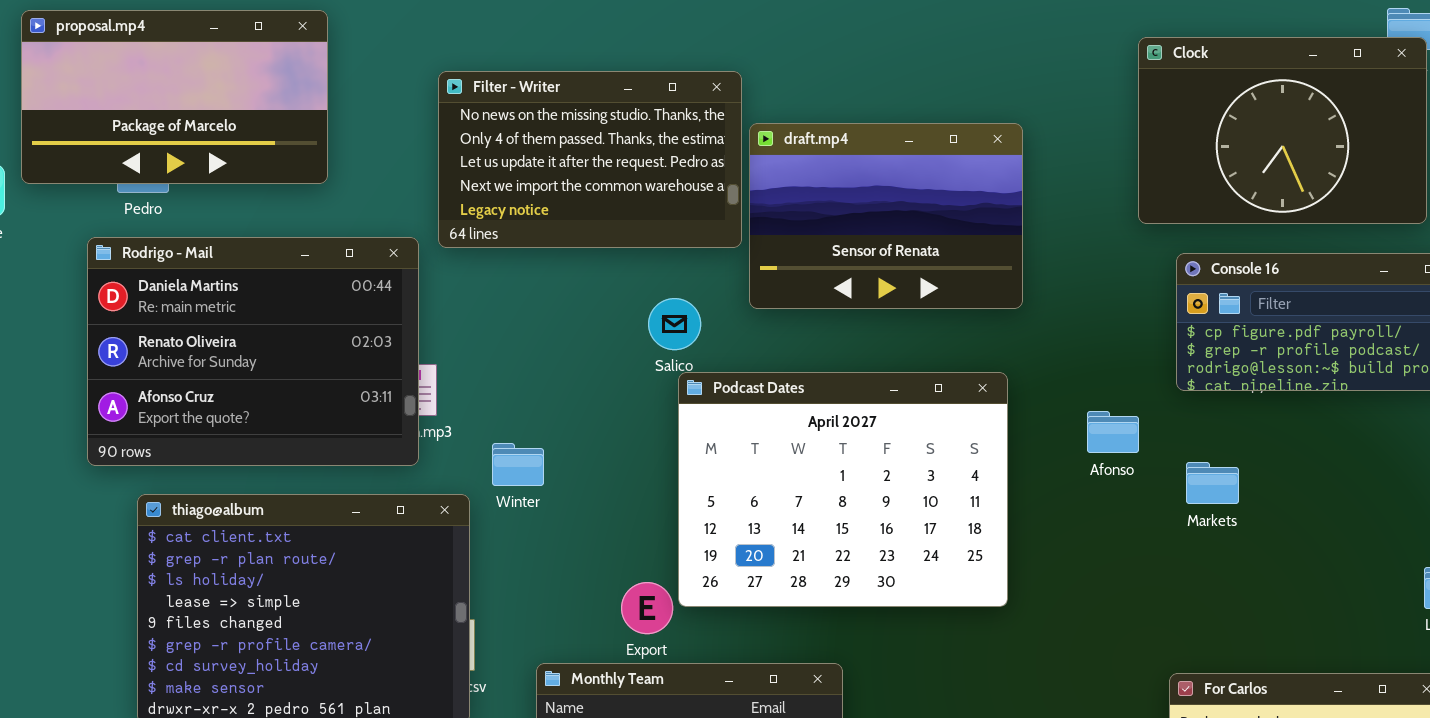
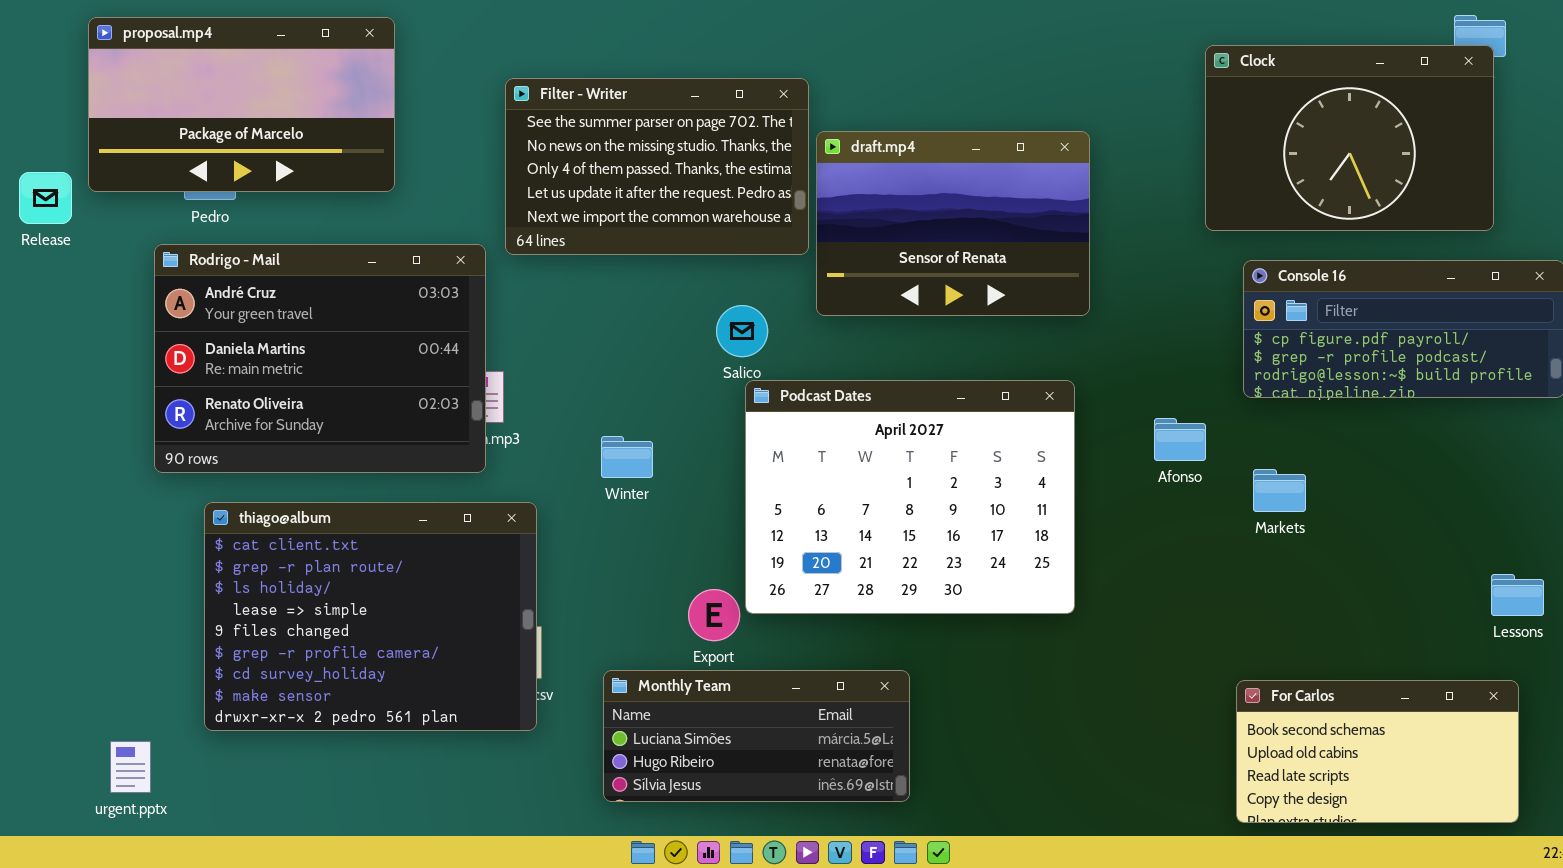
Filter - Writer: [438,71,742,248] -> [505,78,809,255], scrolled up 1 row
Rodrigo - Mail: [87,237,419,466] -> [154,244,486,473], scrolled up 1 row
Winter: [492,443,544,486] -> [601,436,653,478], moved

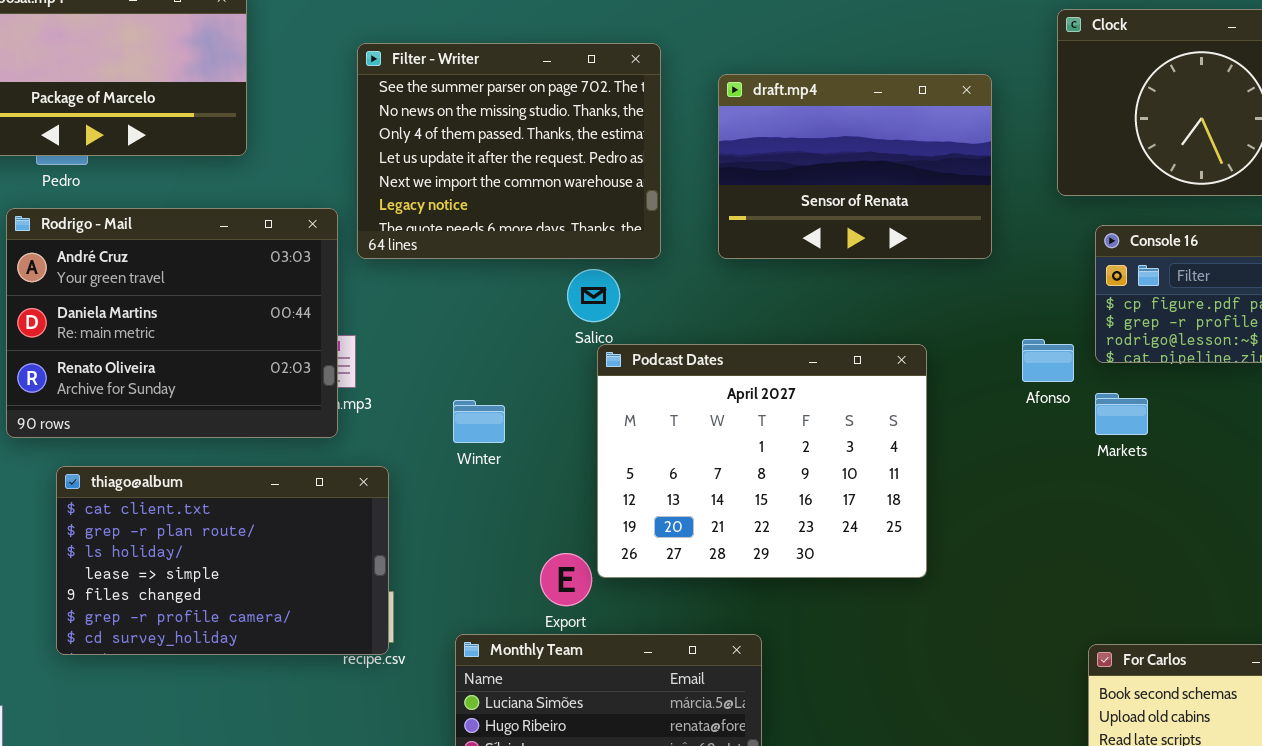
Filter - Writer: [505,78,809,255] -> [357,43,661,259], resized
draft.mp4: [816,131,1090,316] -> [718,74,992,259], moved
Afonso: [1154,418,1206,461] -> [1022,339,1074,382], moved
Markets: [1253,469,1306,512] -> [1095,393,1148,435], moved
thiago@album: [204,502,537,731] -> [56,466,389,655], resized

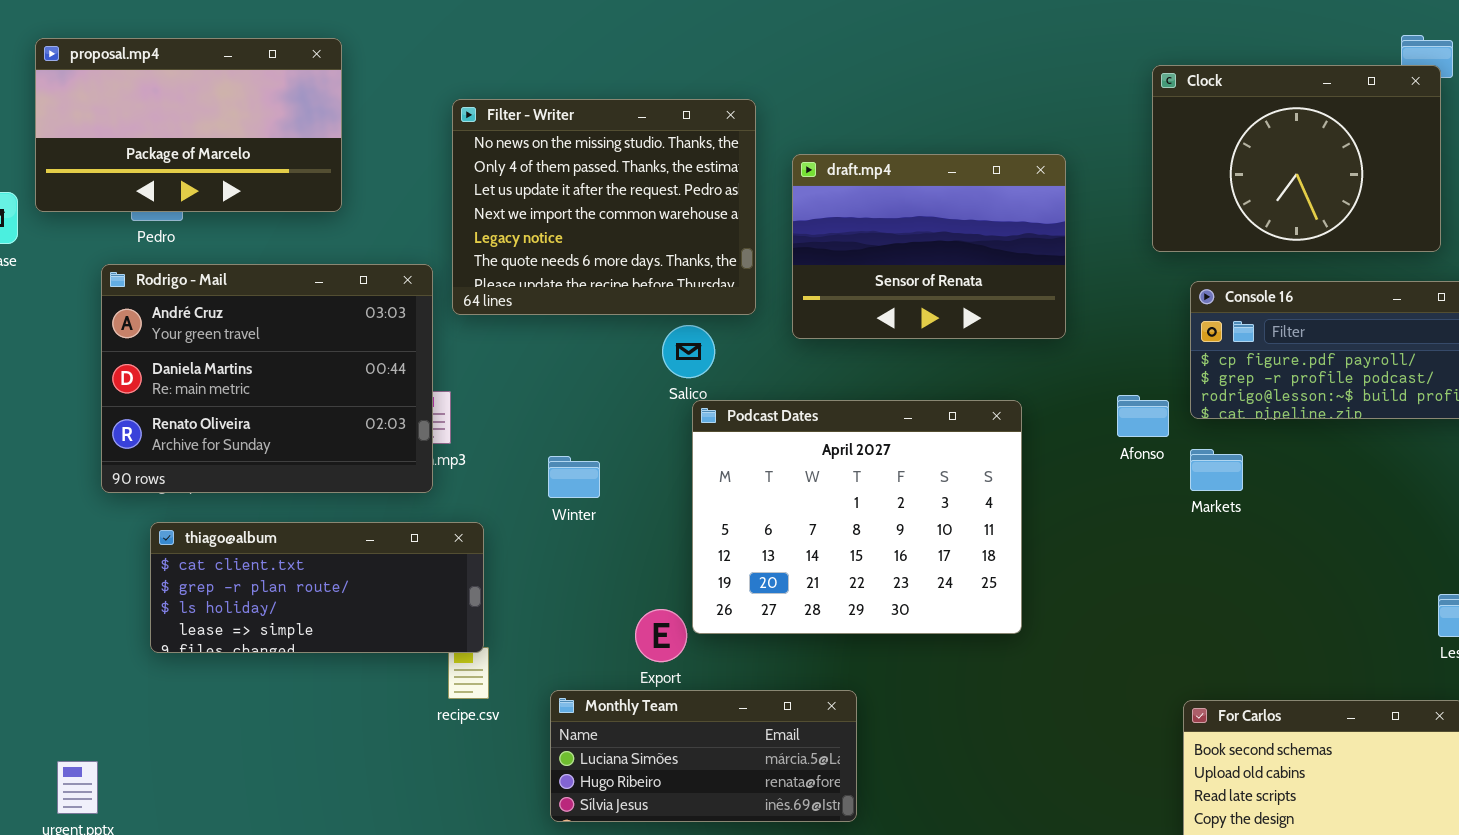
Filter - Writer: [357,43,661,259] -> [452,99,756,315], scrolled down 1 row
draft.mp4: [718,74,992,259] -> [792,154,1066,339], moved
thiago@album: [56,466,389,655] -> [150,522,484,653], resized

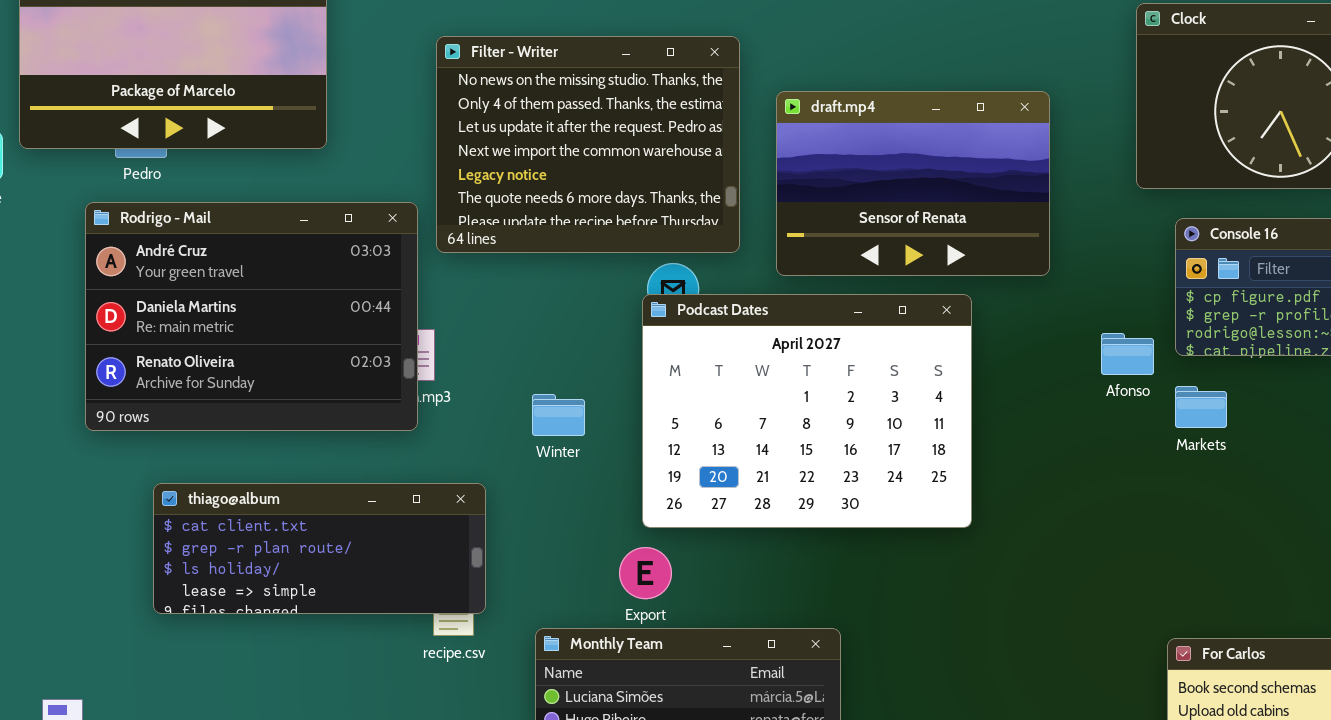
Podcast Dates: [692,400,1022,634] -> [642,294,972,528], moved
thiago@album: [150,522,484,653] -> [153,483,486,614], moved

